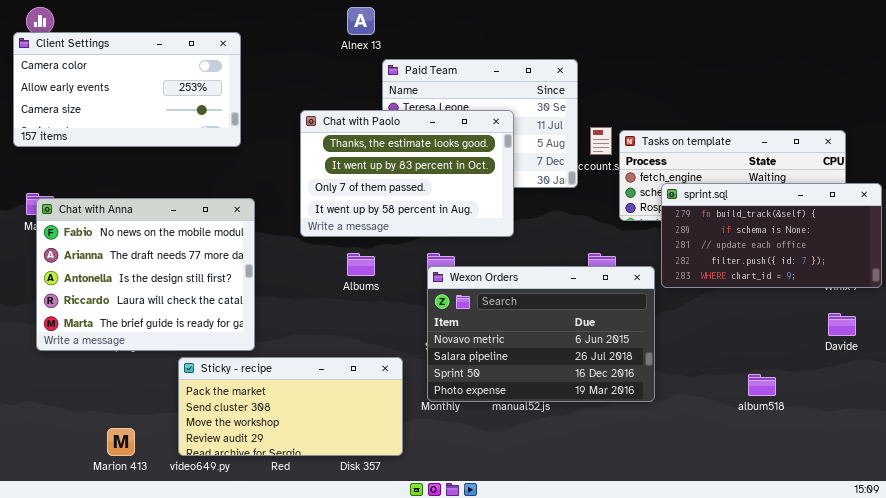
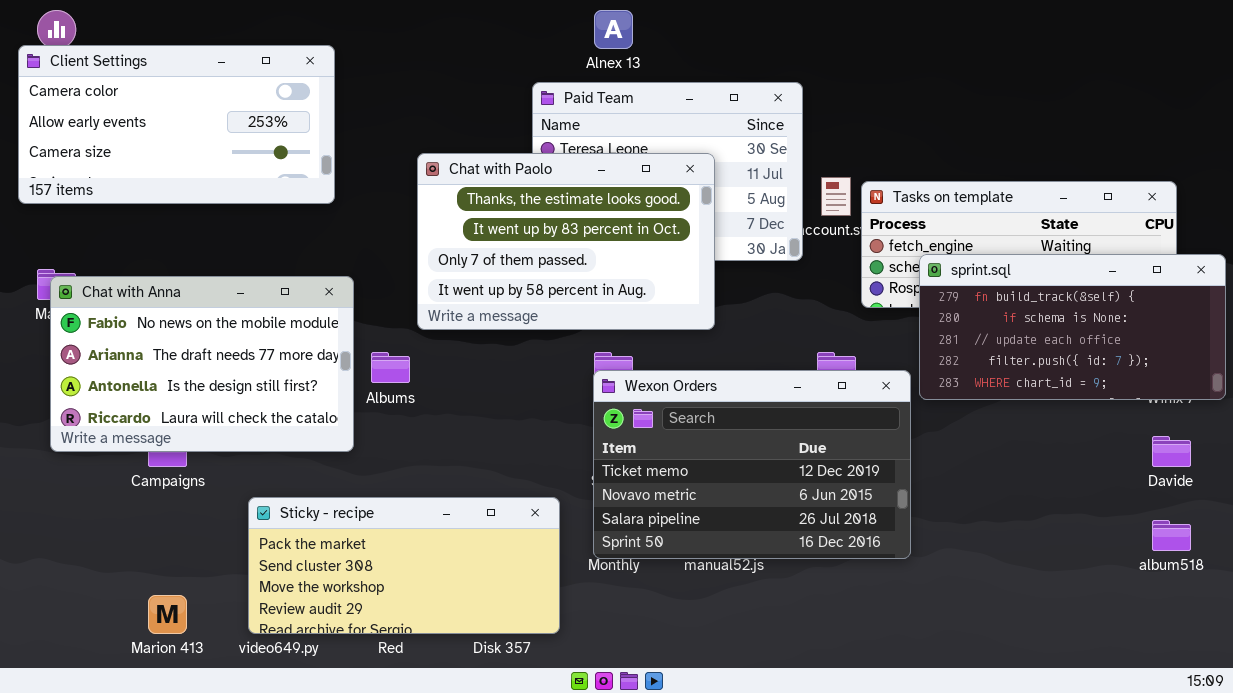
Alnex 13: [347,7,375,35] -> [594,10,633,49], moved
Chat with Anna: [36,198,255,351] -> [50,276,354,452], resized
Albums: [347,253,375,276] -> [371,352,410,383], moved
Wexon Orders: [427,266,655,402] -> [593,370,911,559], scrolled up 1 row
album518: [748,374,776,396] -> [1152,520,1191,551], moved

